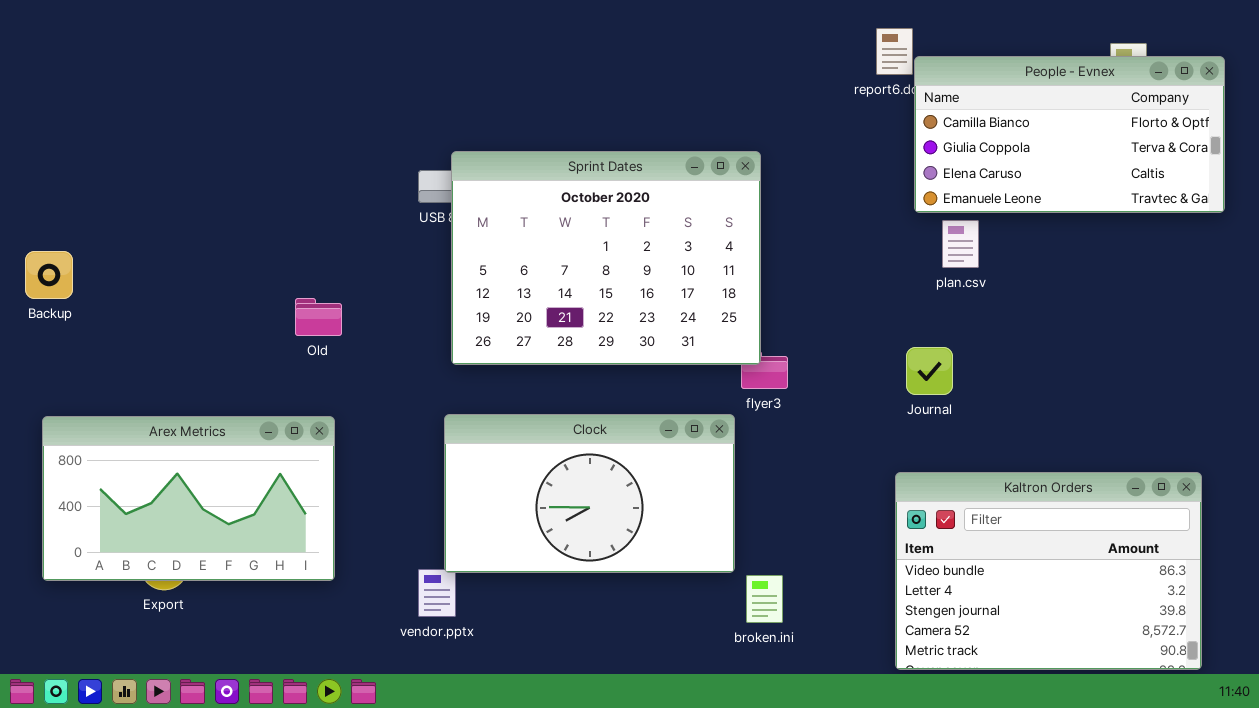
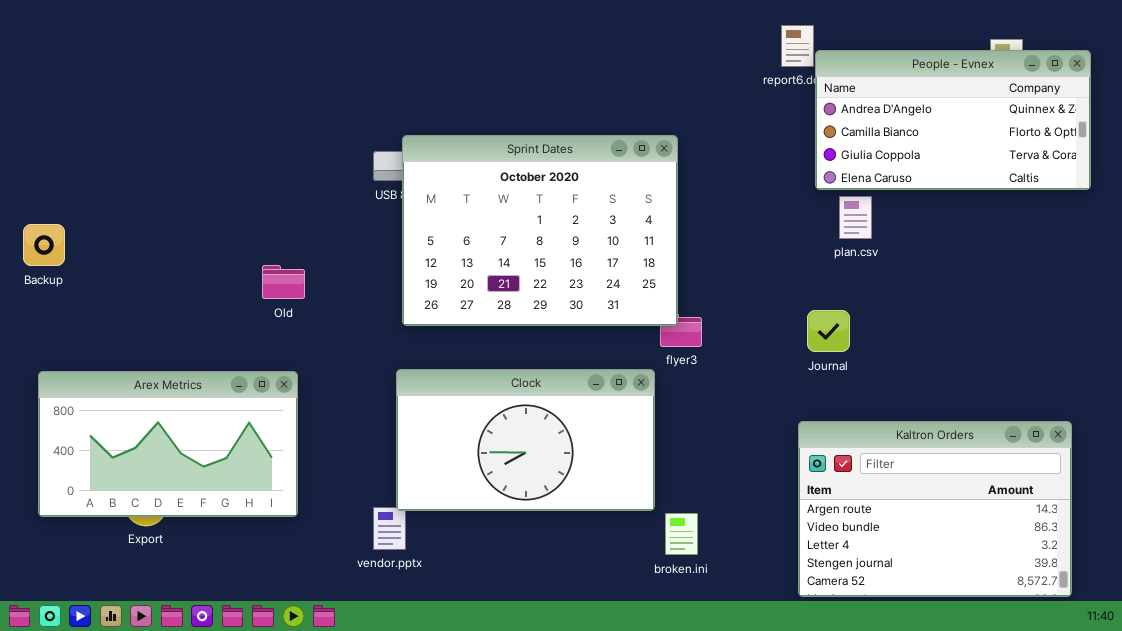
People - Evnex: [914,56,1225,213] -> [815,50,1091,190], scrolled up 1 row
Kaltron Orders: [895,472,1202,670] -> [798,421,1072,597], scrolled up 1 row

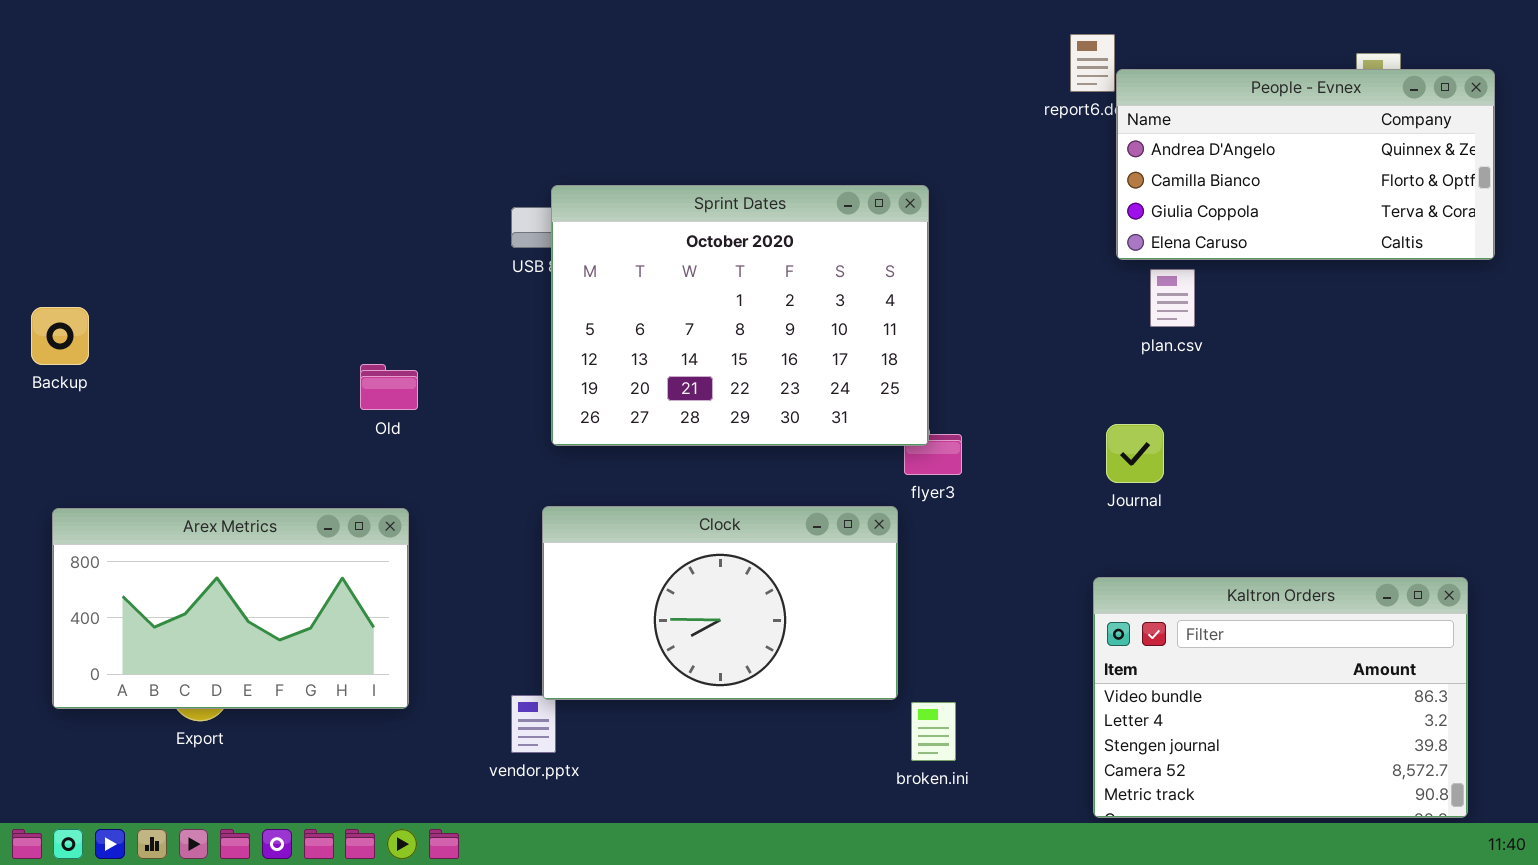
Kaltron Orders: [798,421,1072,597] -> [1093,577,1468,818], scrolled down 1 row

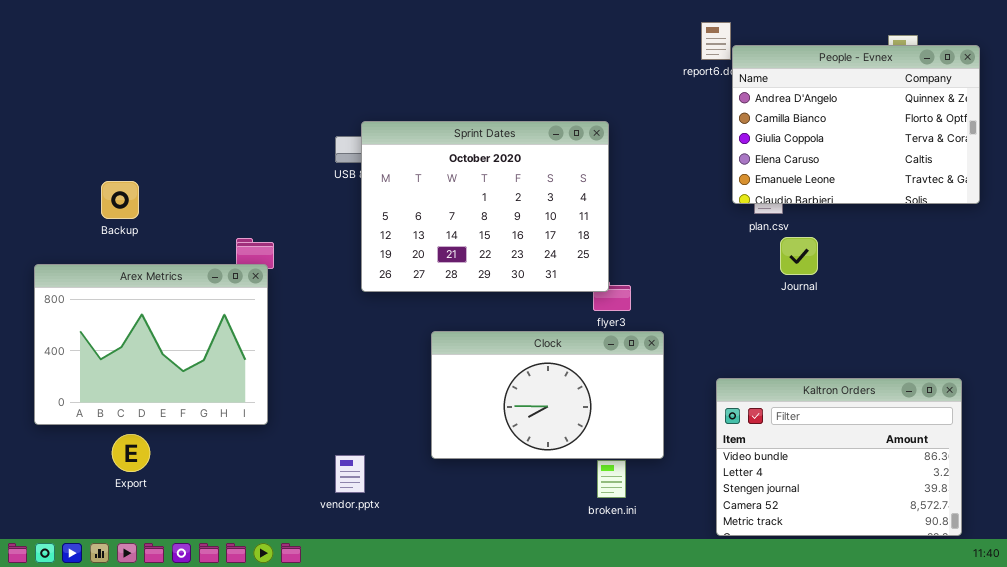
People - Evnex: [1116,69,1495,260] -> [732,45,980,204], resized
Backup: [31,307,89,365] -> [101,181,139,219], moved
Journal: [1106,424,1164,483] -> [780,237,818,275], moved
Clock: [542,506,898,700] -> [431,331,664,459], moved
Arex Metrics: [52,508,409,709] -> [34,264,268,425], moved, resized

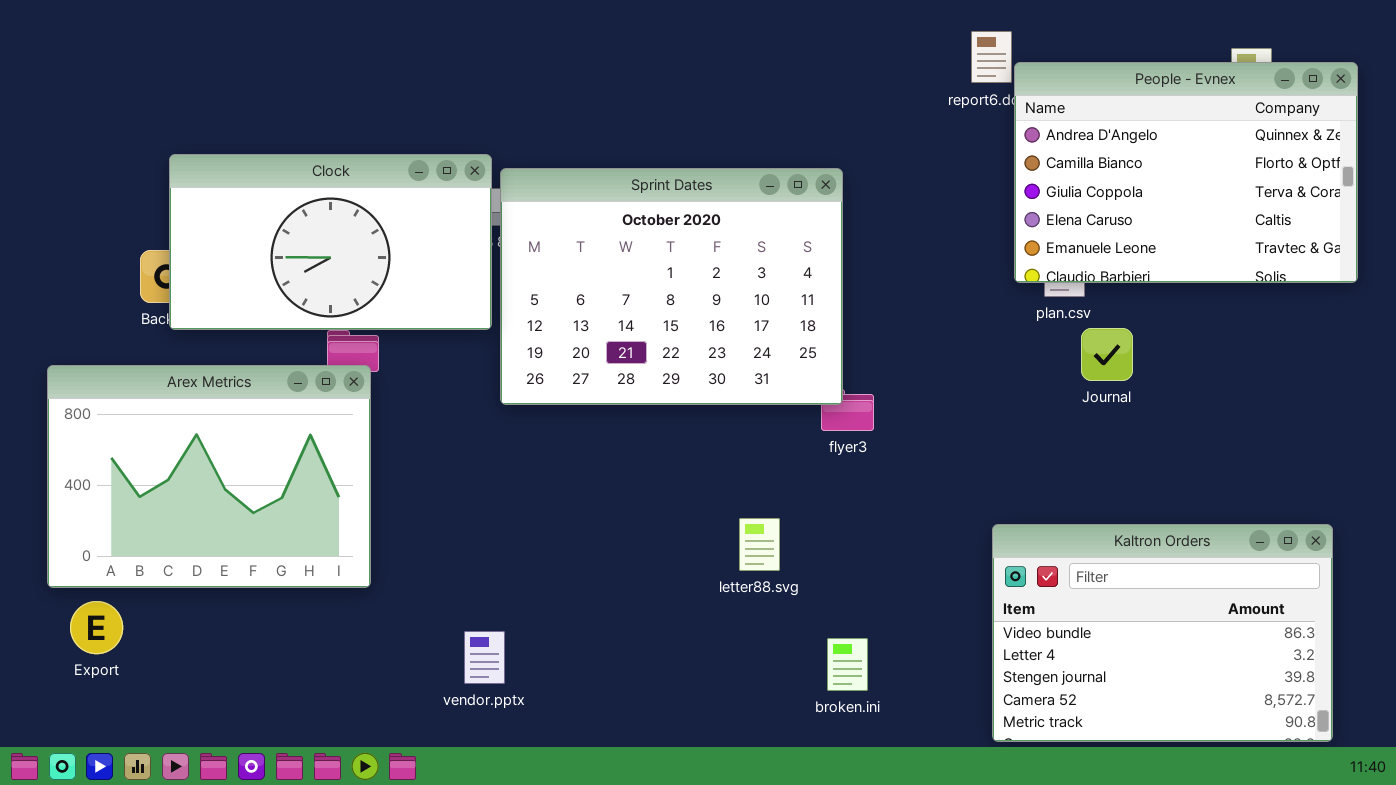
Clock: [431,331,664,459] -> [169,154,492,330], moved
Export: [112,434,150,472] -> [70,601,123,654], moved

